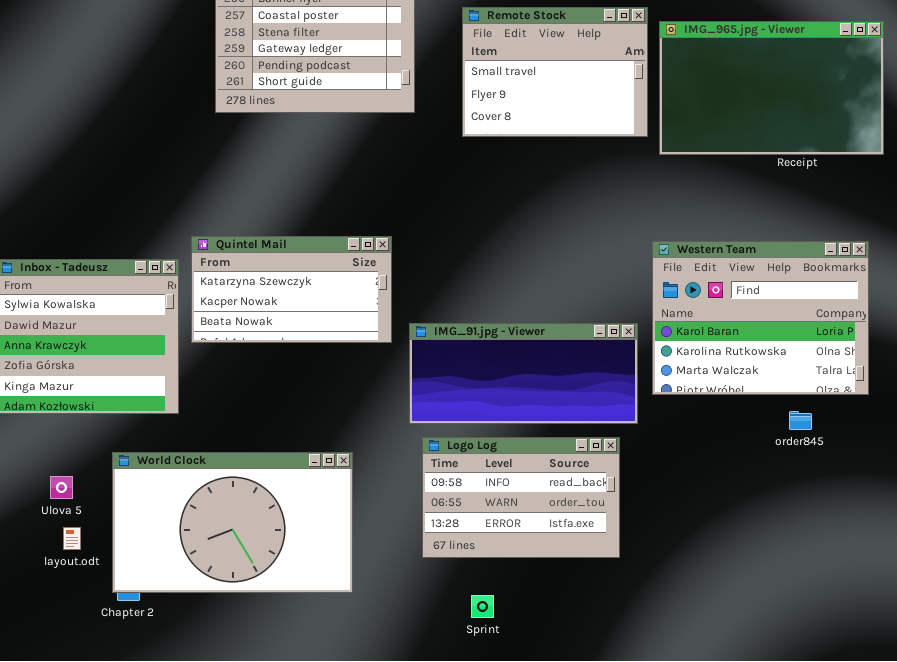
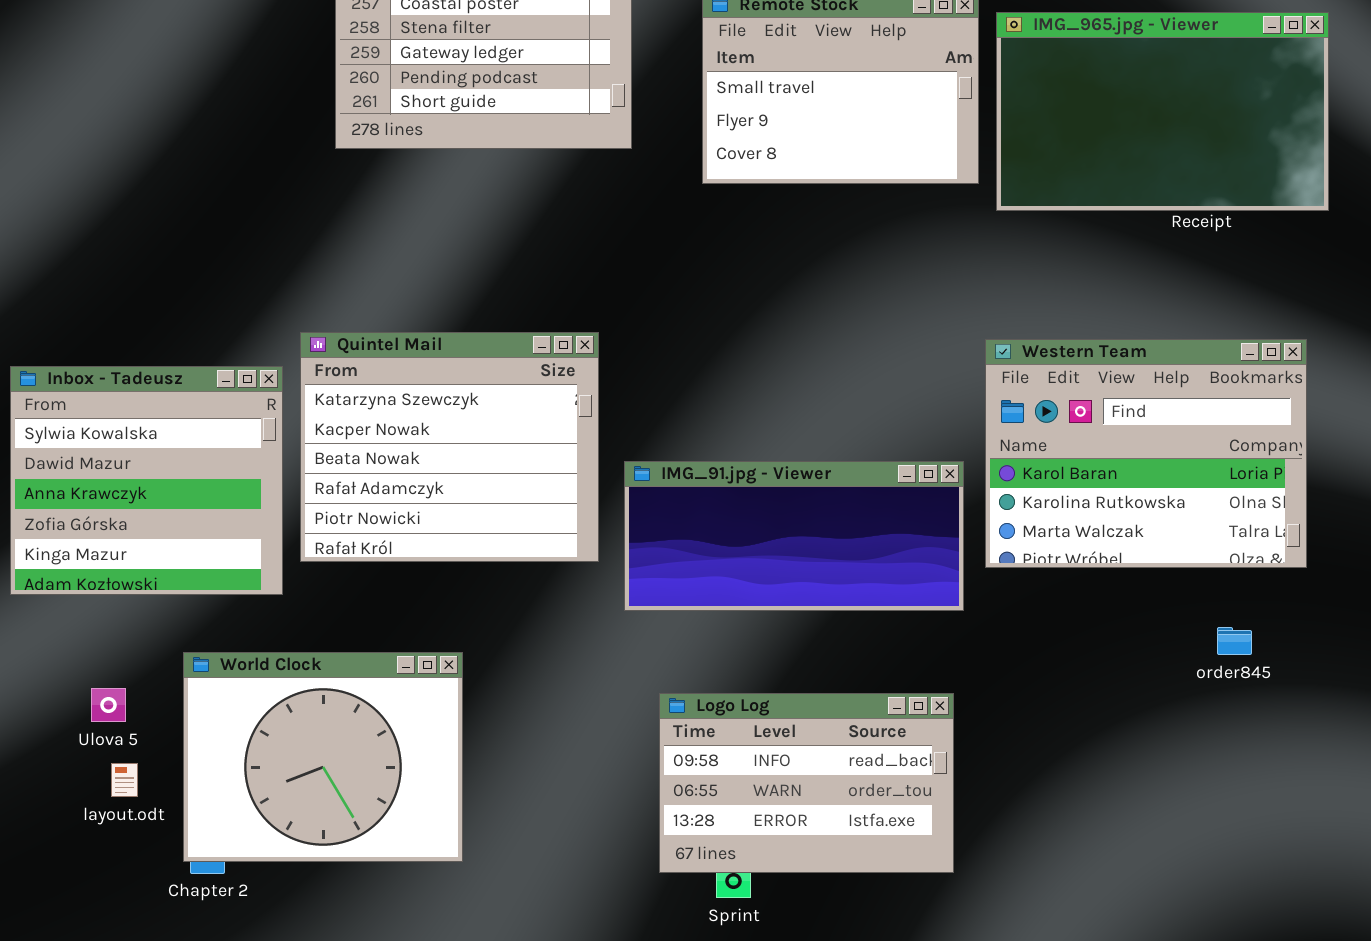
Quintel Mail: [191,236,392,343] -> [300,332,599,562], resized
order845: [789,411,812,430] -> [1217,627,1252,655], moved
Logo Log: [422,437,620,558] -> [659,693,954,873], moved
World Clock: [112,452,353,593] -> [183,652,463,862], resized

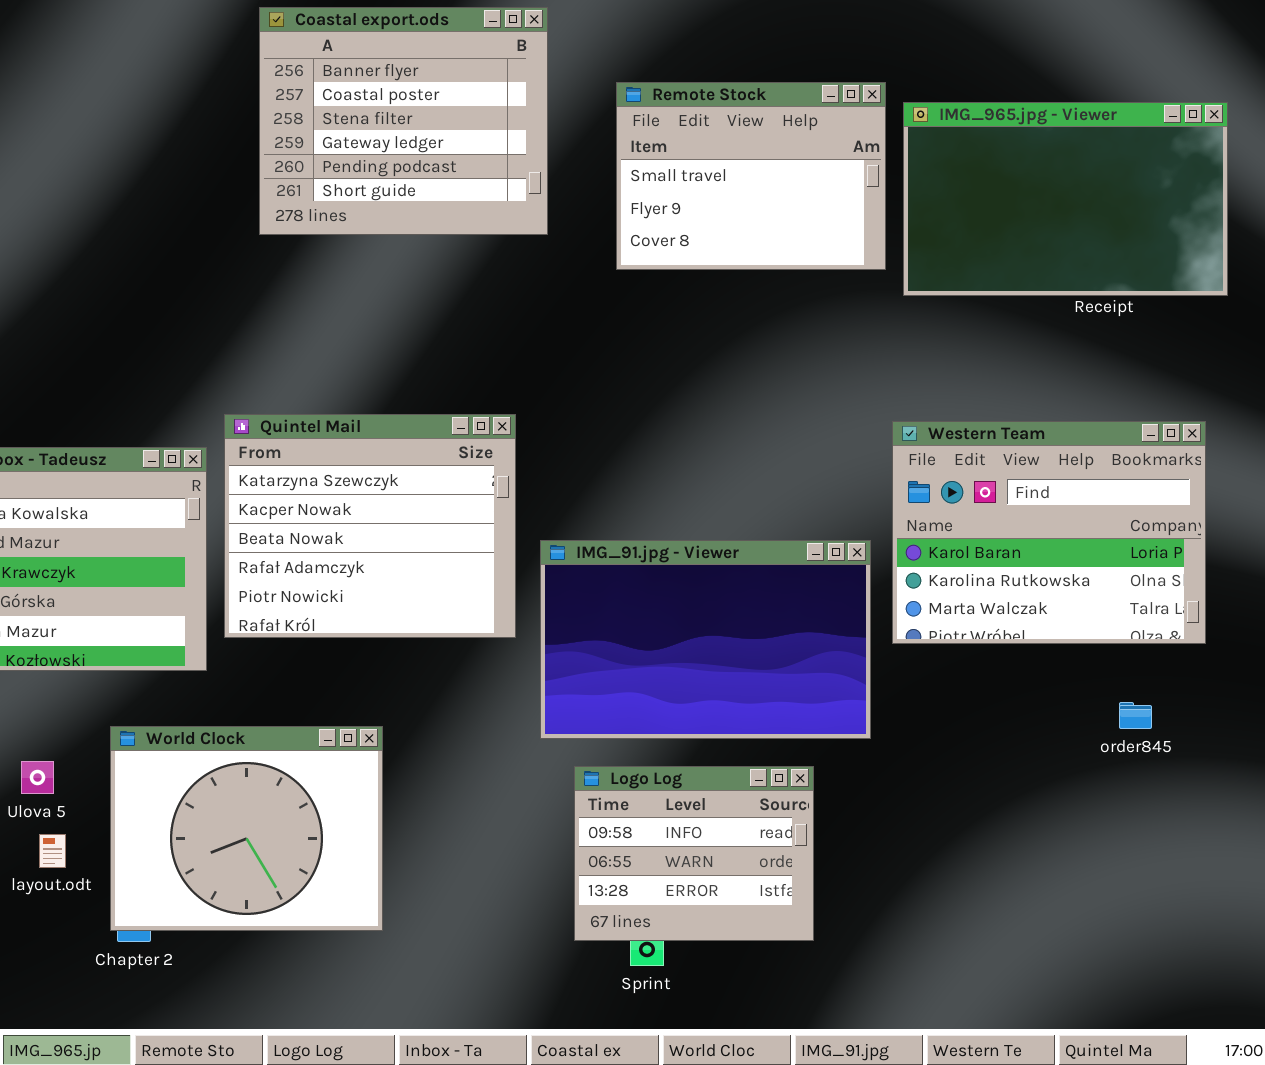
IMG_91.jpg - Viewer: [624,461,964,611] -> [540,540,871,739], resized
Logo Log: [659,693,954,873] -> [574,766,814,941], resized

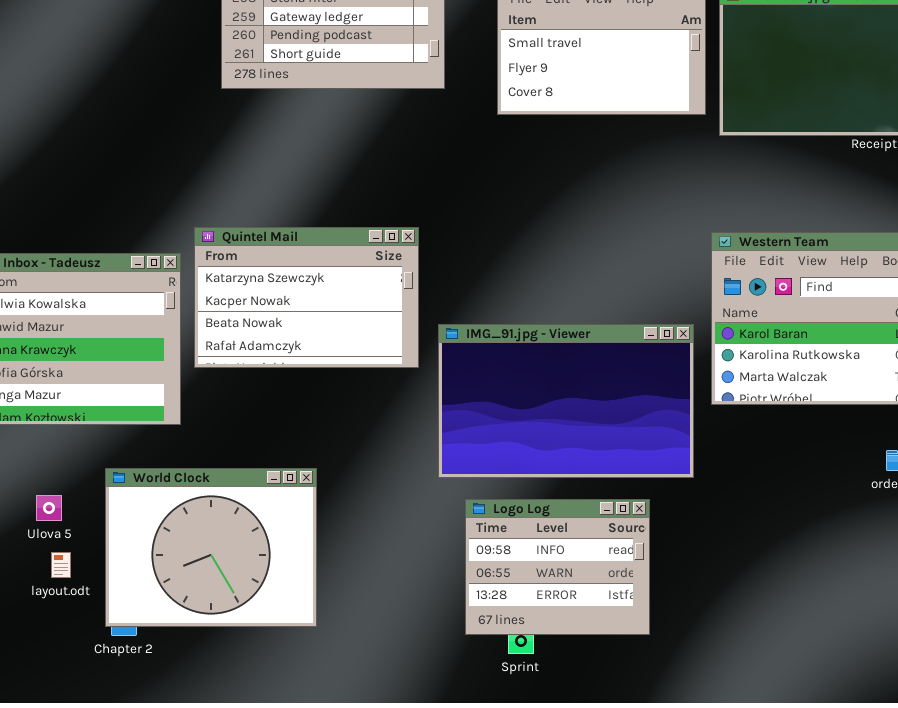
Quintel Mail: [224,414,516,638] -> [194,227,419,368], resized

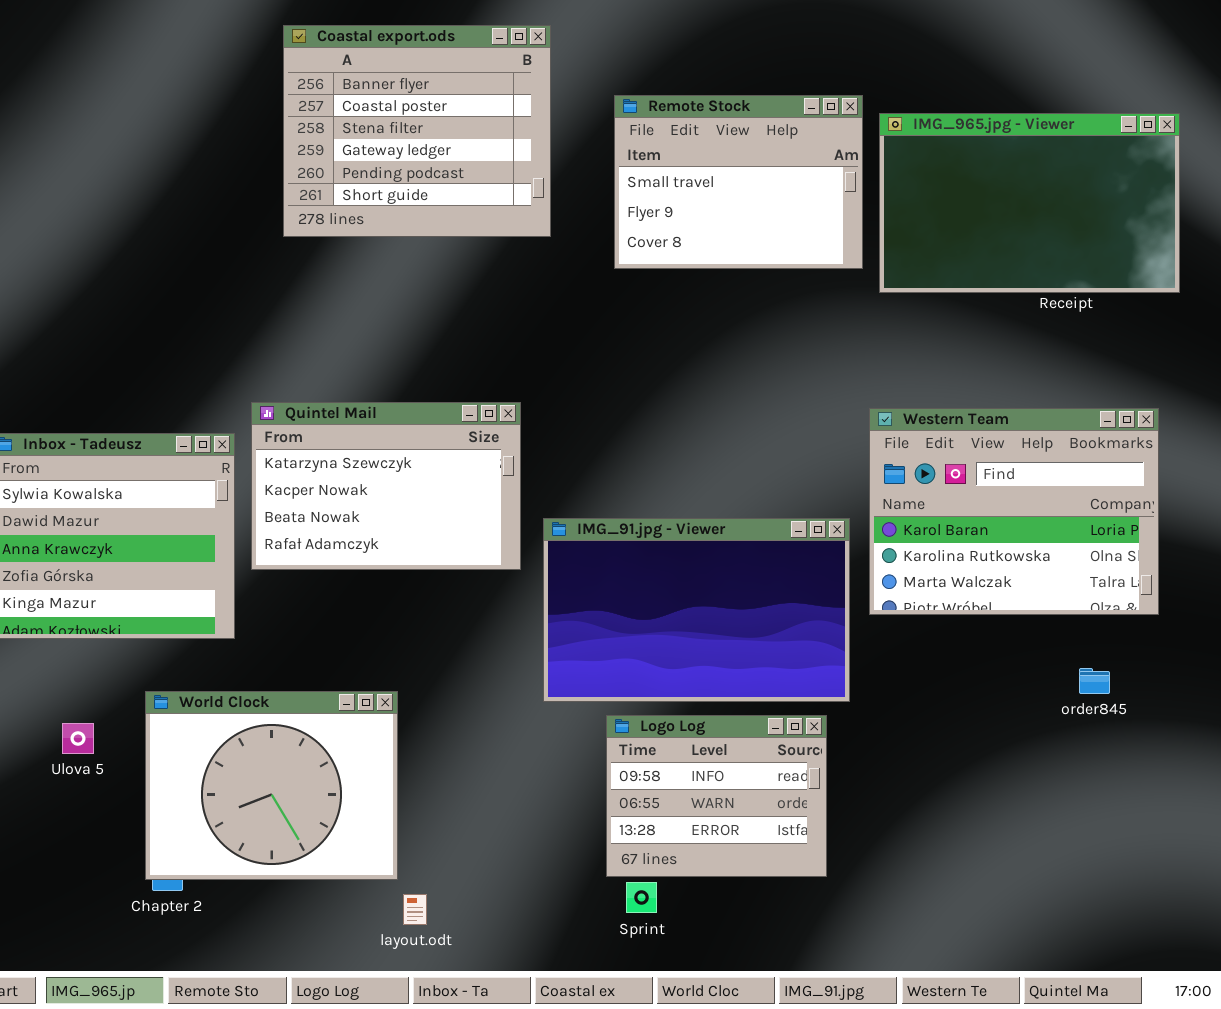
Logo Log: [465,499,650,635] -> [606,715,827,877], moved
layout.odt: [51,552,71,578] -> [403,894,427,925], moved

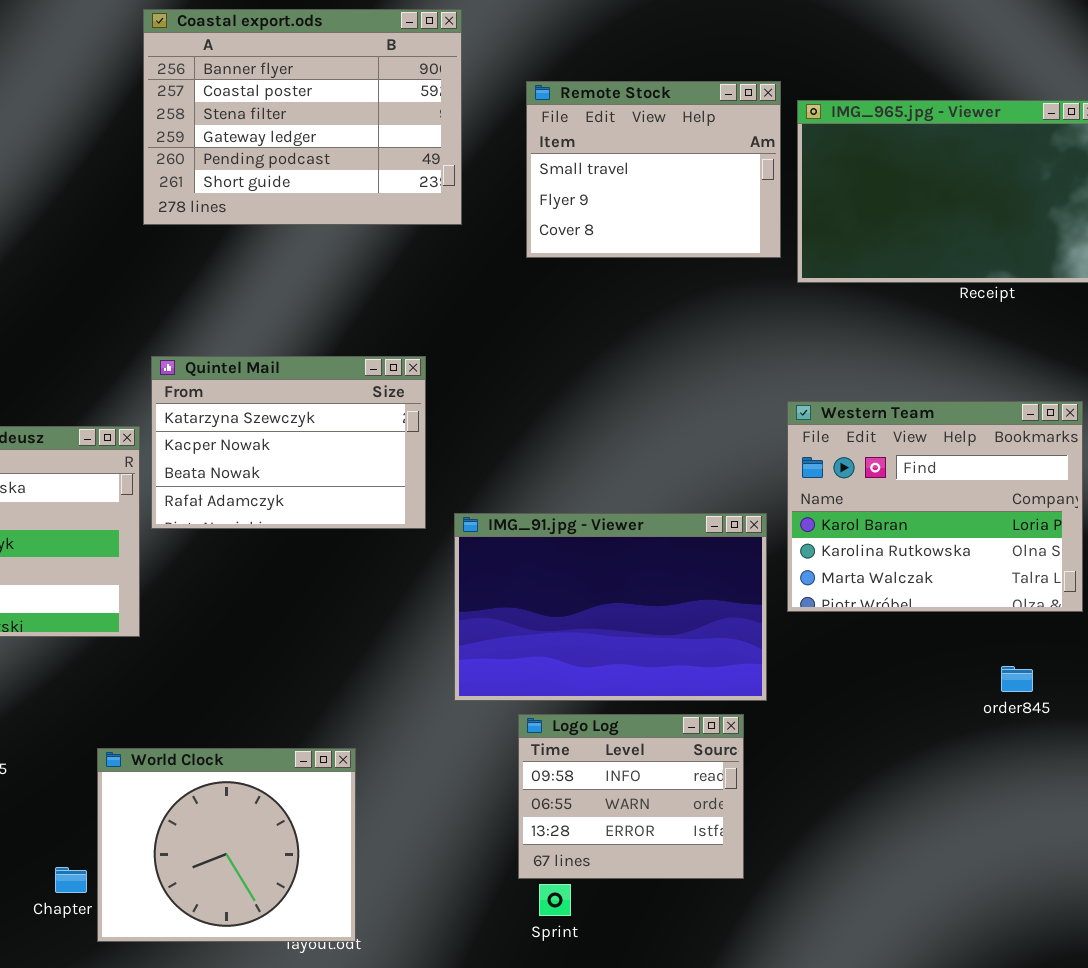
Coastal export.ods: [283,25,551,237] -> [143,9,462,225], resized
Quintel Mail: [251,402,521,570] -> [151,356,426,529], moved
World Clock: [145,691,398,880] -> [97,748,356,942], moved

